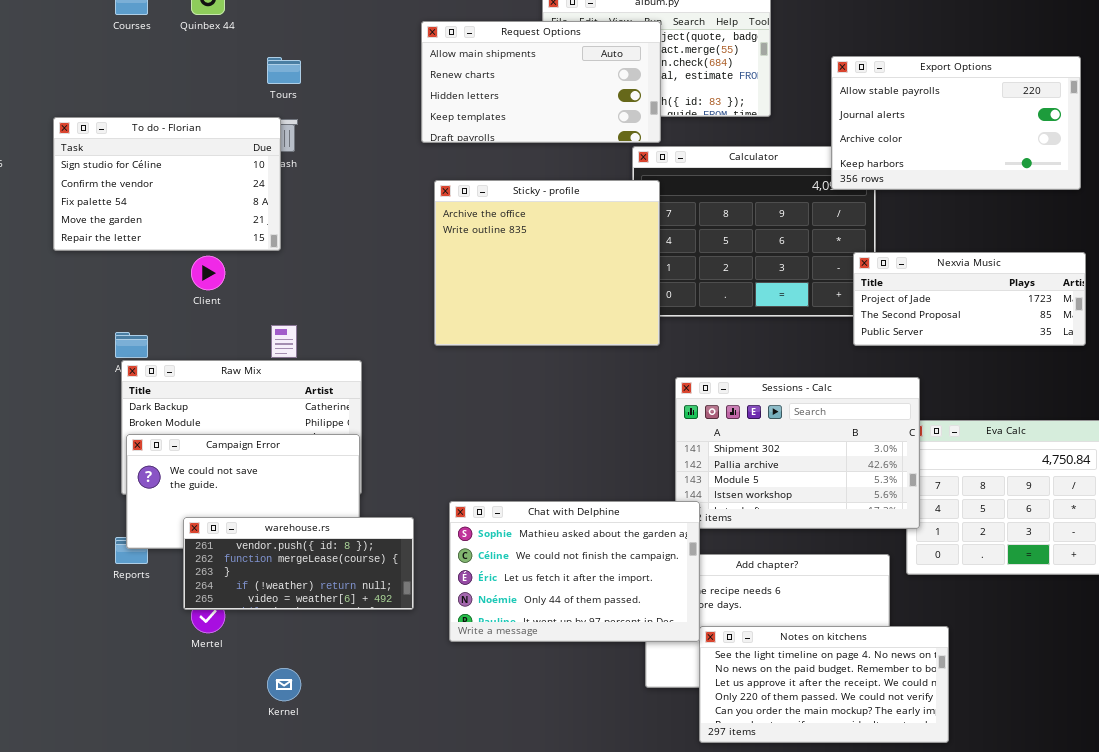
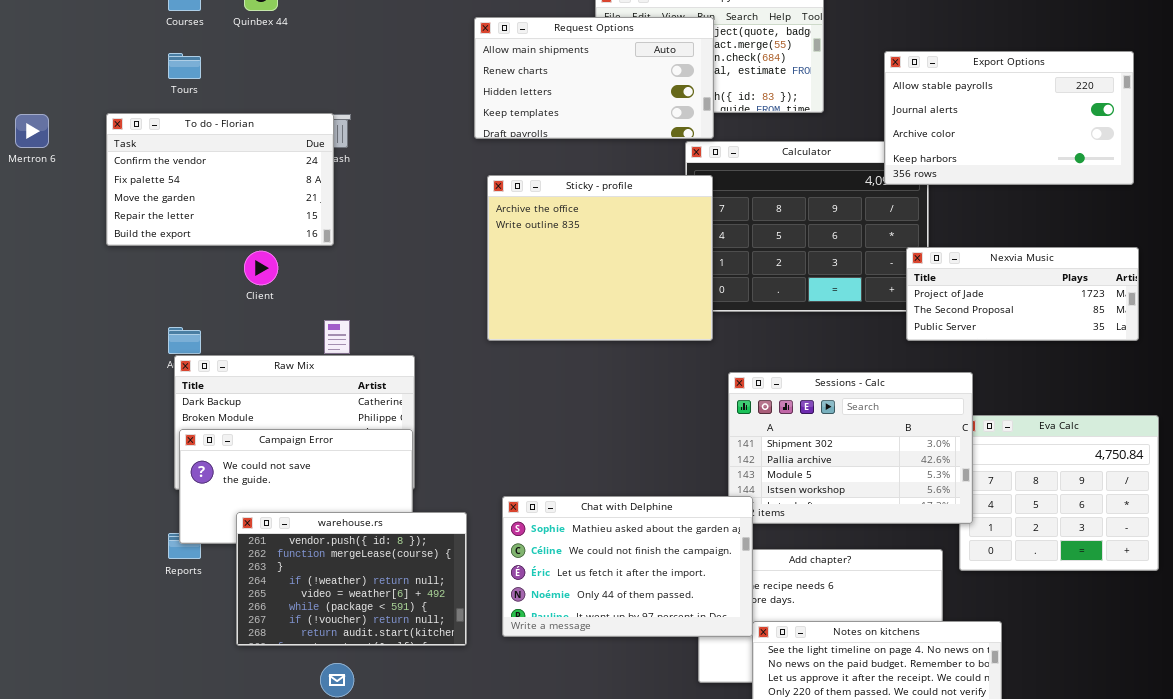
Tours: [267,57,301,84] -> [168,53,201,79], moved
To do - Florian: [53,117,281,251] -> [106,113,334,246], scrolled down 1 row
warehouse.rs: [183,517,414,610] -> [236,512,467,646], resized

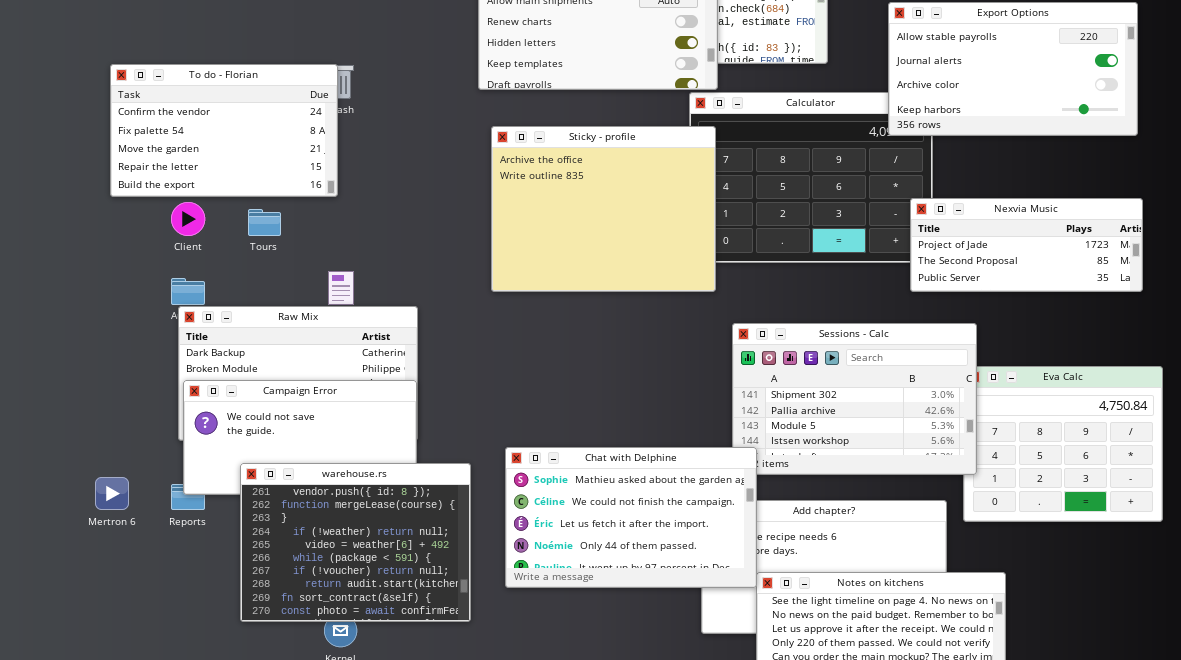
Tours: [168,53,201,79] -> [248,209,281,236], moved
Mertron 6: [15,114,49,148] -> [95,477,129,510], moved
Client: [244,251,278,285] -> [171,202,205,236], moved
warehouse.rs: [236,512,467,646] -> [240,463,471,622], resized

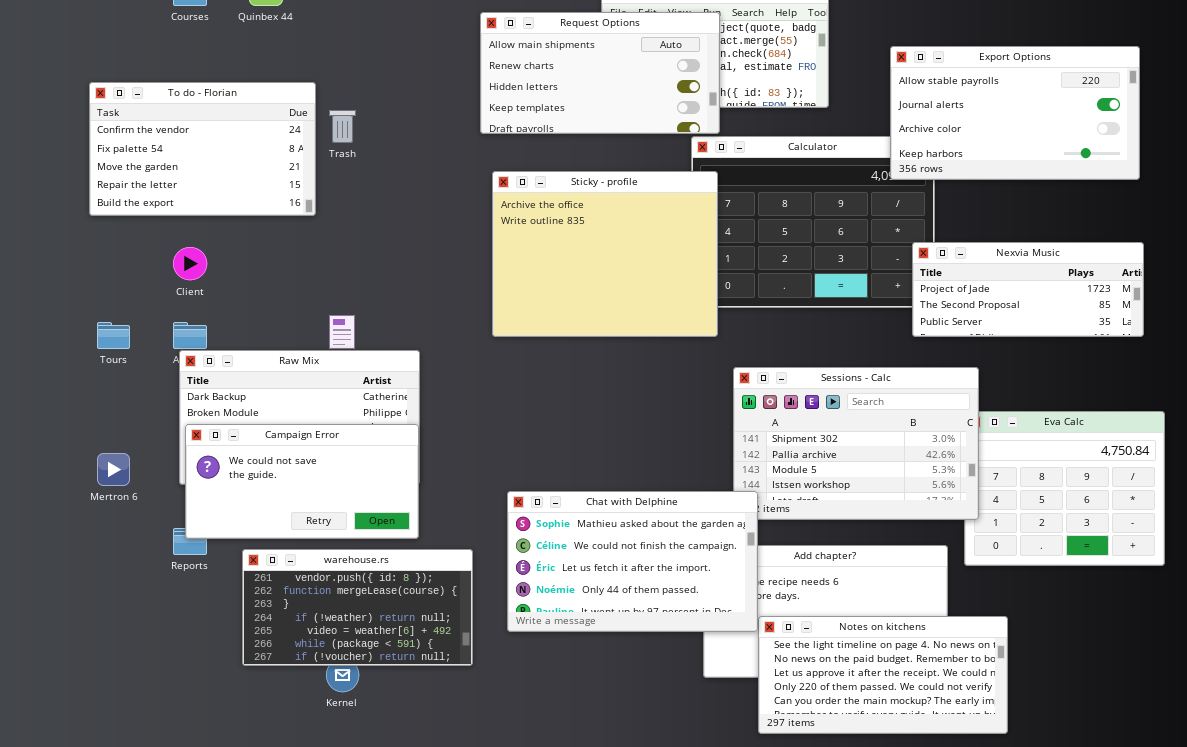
To do - Florian: [110,64,338,197] -> [89,82,316,216], moved
Tours: [248,209,281,236] -> [97,322,130,349], moved
warehouse.rs: [240,463,471,622] -> [242,549,473,666], resized
Mertron 6: [95,477,129,510] -> [97,453,130,486], moved

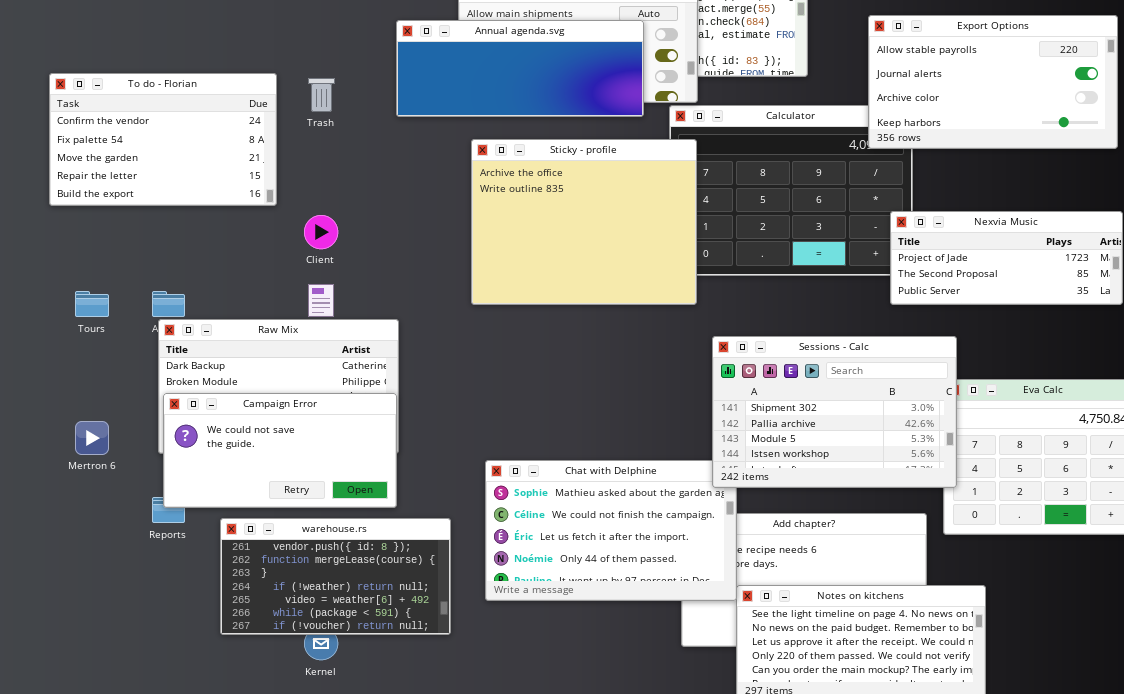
Annual agenda.svg: none -> [396,20,644,117], opened
To do - Florian: [89,82,316,216] -> [49,73,277,206], moved
Client: [173,247,207,280] -> [304,215,338,249], moved
Sessions - Calc: [733,367,979,520] -> [712,336,957,488], raised

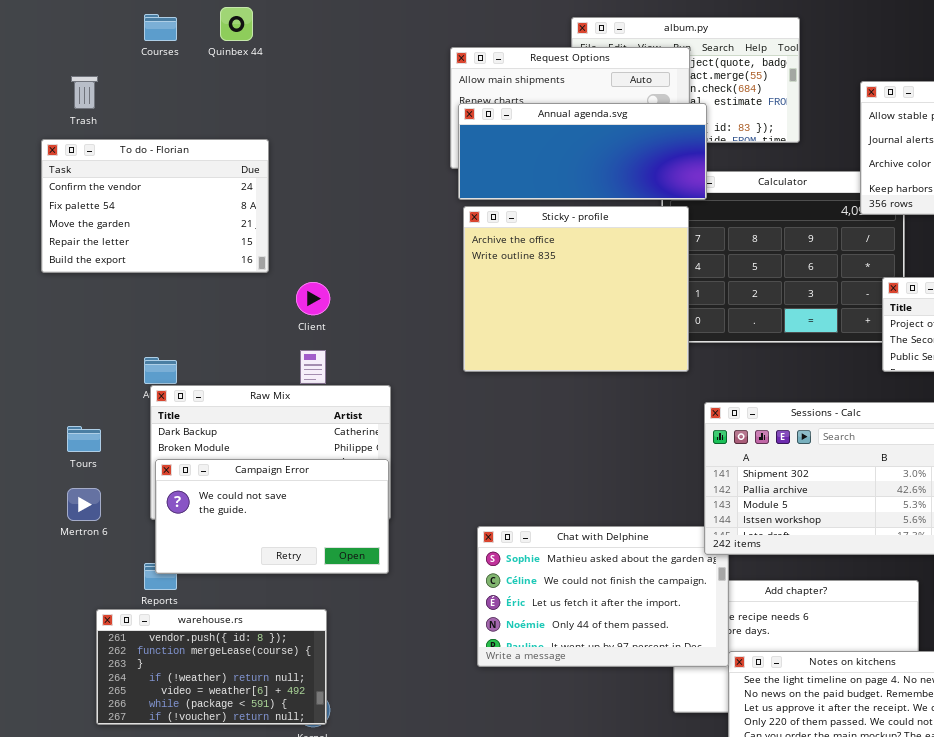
Annual agenda.svg: [396,20,644,117] -> [458,103,707,200], moved
Trash: [308,78,335,112] -> [71,76,98,109], moved
Tours: [75,291,109,317] -> [67,426,101,452], moved
warehouse.rs: [220,518,451,635] -> [96,609,327,725], moved

